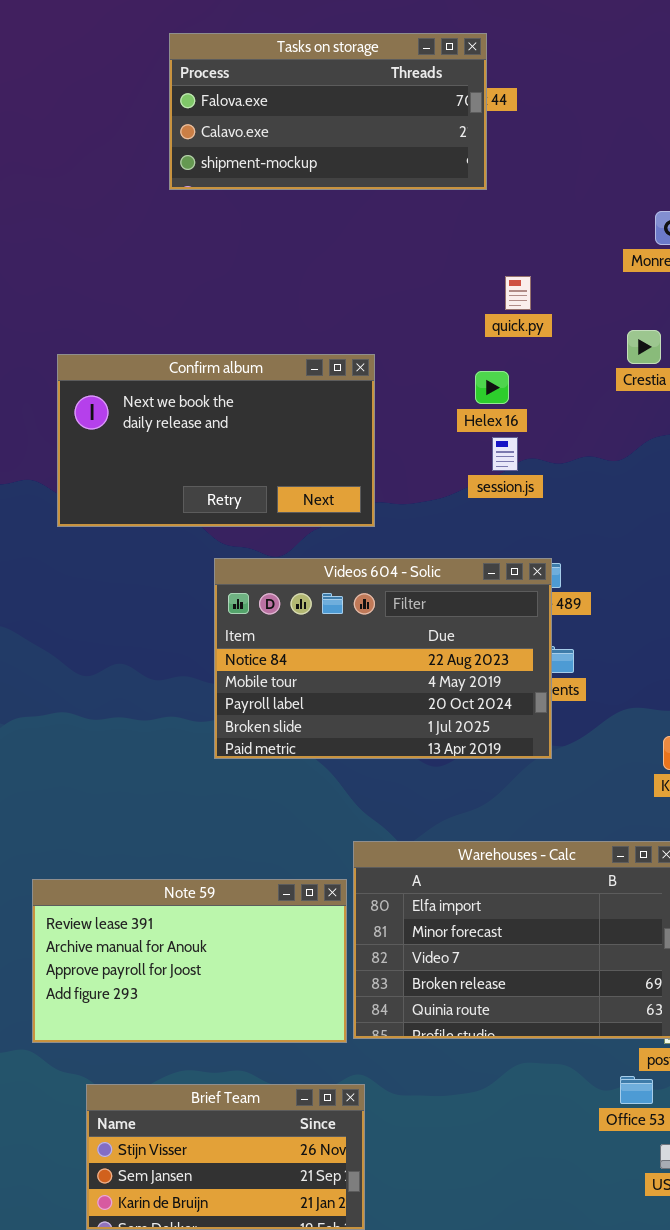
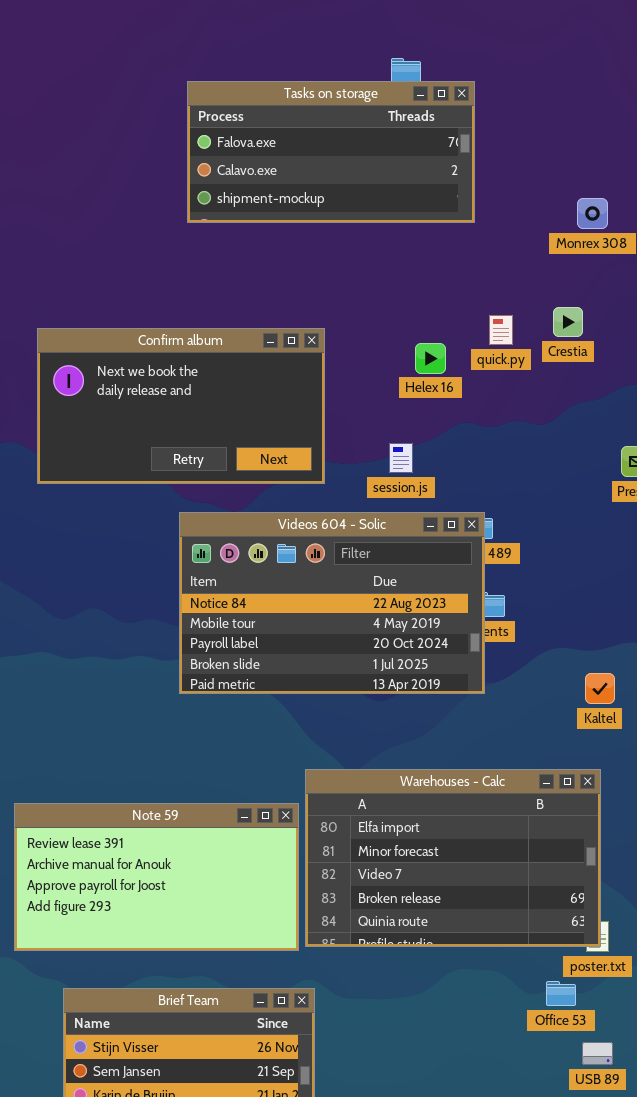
Tasks on storage: [169,33,487,190] -> [187,81,475,223], moved
quick.py: [505,276,531,310] -> [489,315,513,345], moved
session.js: [492,437,518,471] -> [389,443,413,473], moved

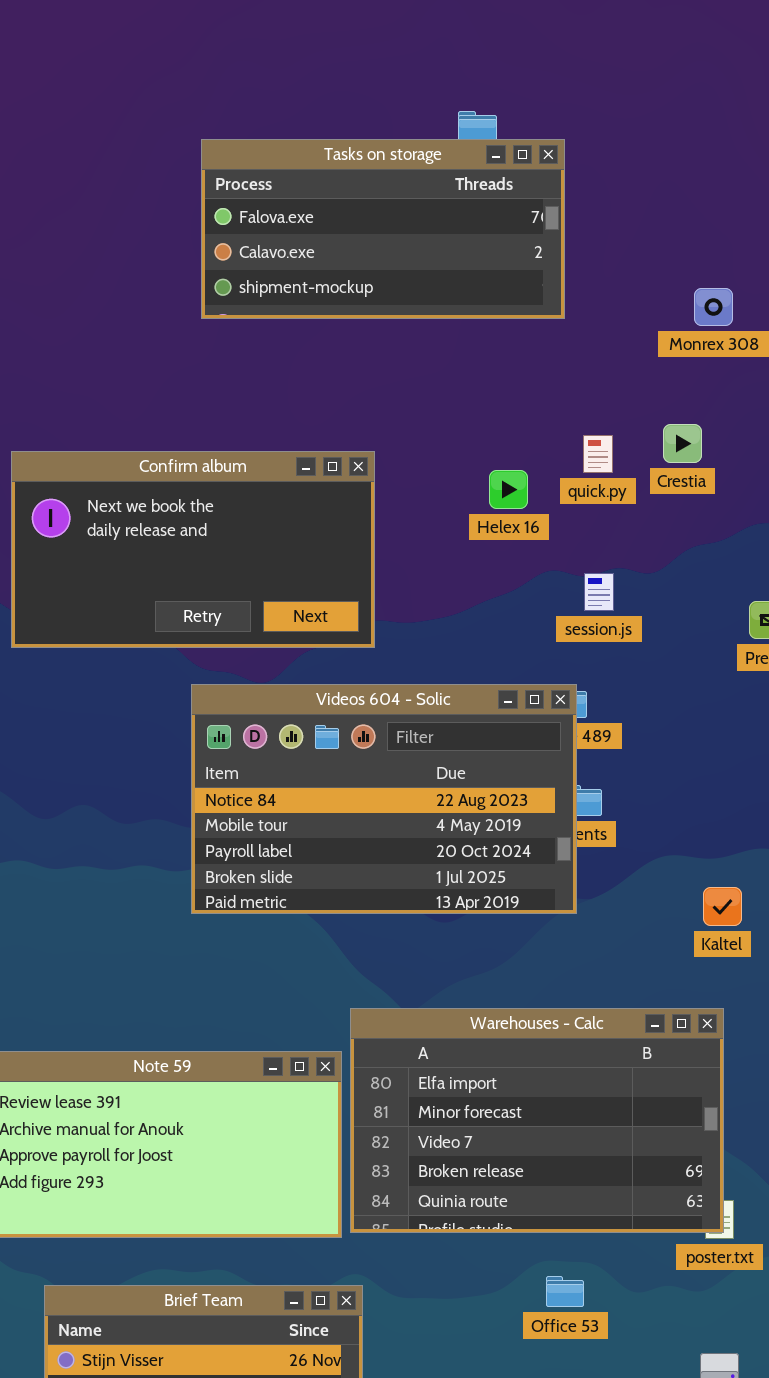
session.js: [389,443,413,473] -> [584,573,614,611], moved
Office 53: [546,981,576,1006] -> [546,1276,584,1307], moved

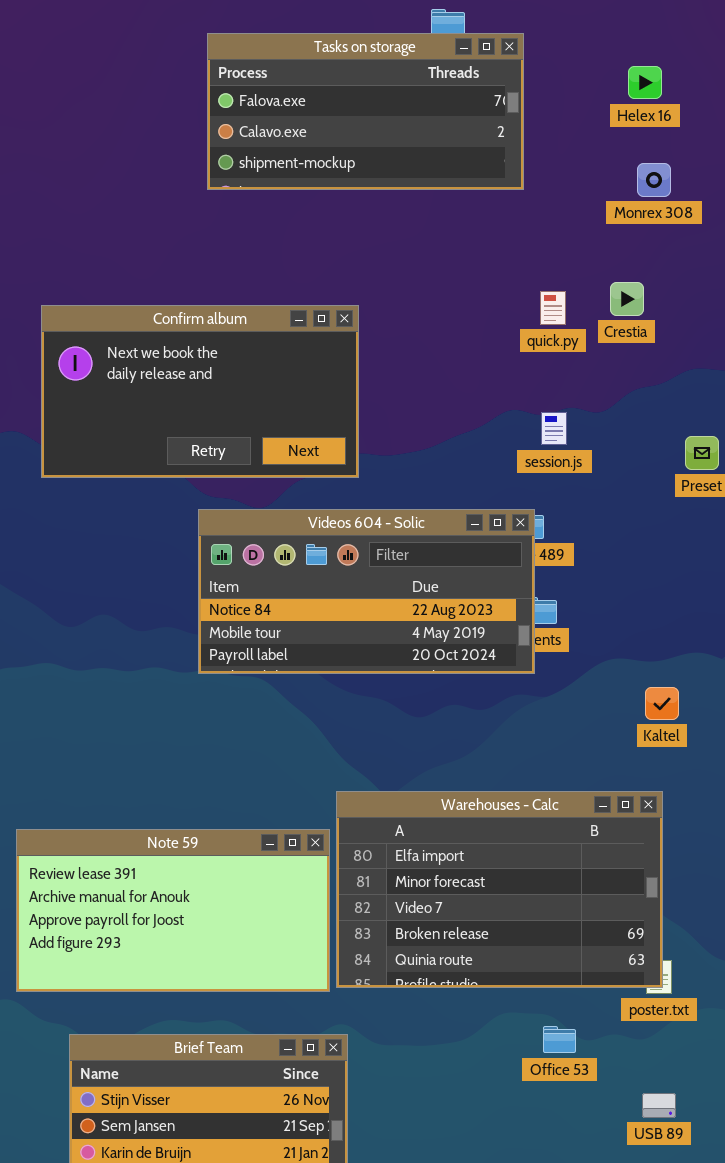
Helex 16: [489,470,528,509] -> [628,66,662,99], moved
Videos 604 - Solic: [191,684,577,914] -> [198,509,535,674], resized
Office 53: [546,1276,584,1307] -> [543,1026,576,1053], moved

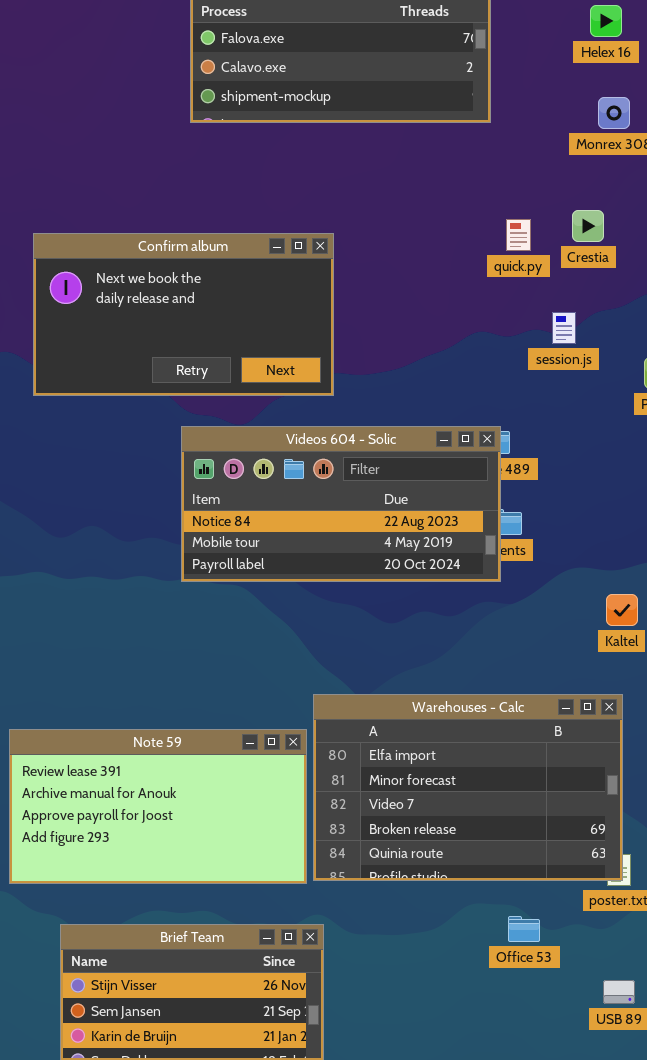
session.js: [541,412,567,445] -> [552,312,576,344], moved

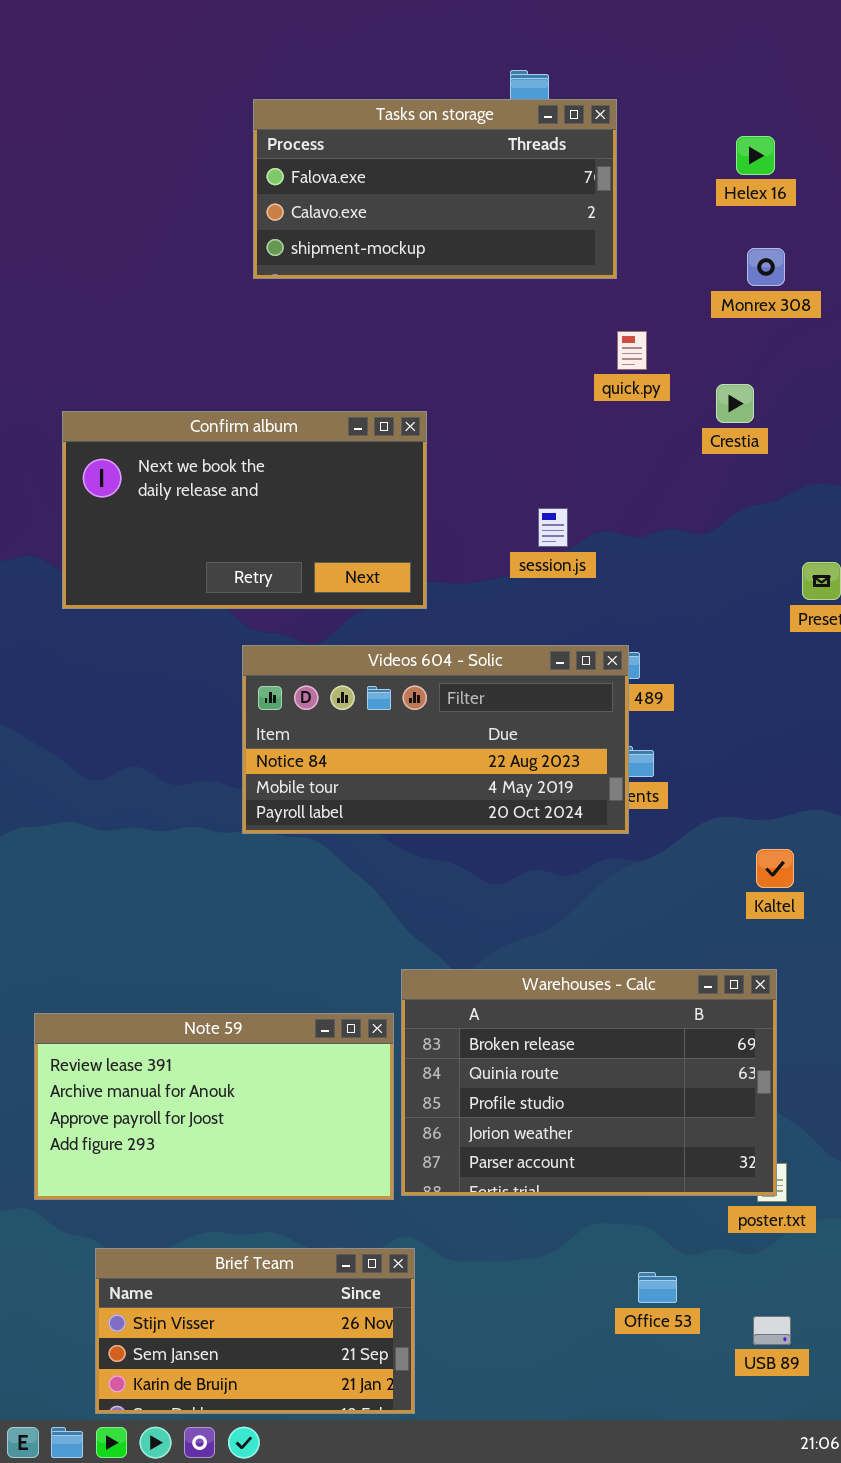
quick.py: [506,219,531,251] -> [617,331,647,370], moved
session.js: [552,312,576,344] -> [538,508,568,547], moved
Warehouses - Calc: [313,694,623,881] -> [401,969,777,1196], scrolled down 3 rows
Office 53: [508,916,540,942] -> [638,1272,677,1303], moved

